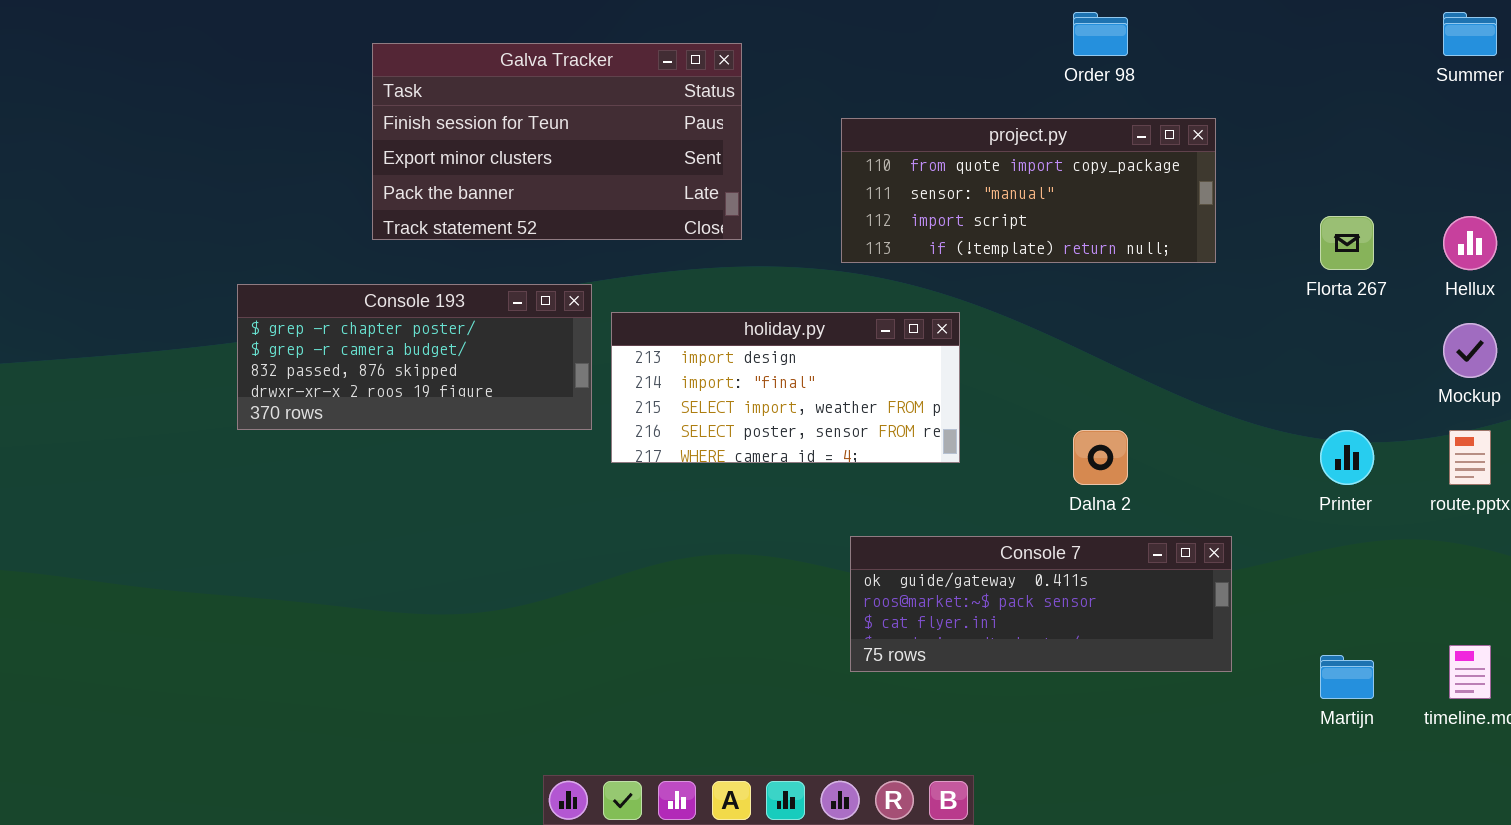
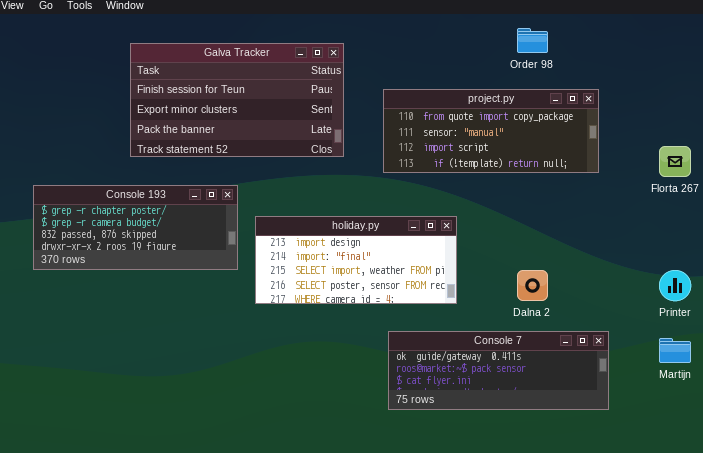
Galva Tracker: [372,43,742,240] -> [130,43,344,157], moved
holiday.py: [611,312,960,463] -> [255,216,457,304], moved
Martijn: [1320,655,1374,699] -> [659,338,691,363], moved

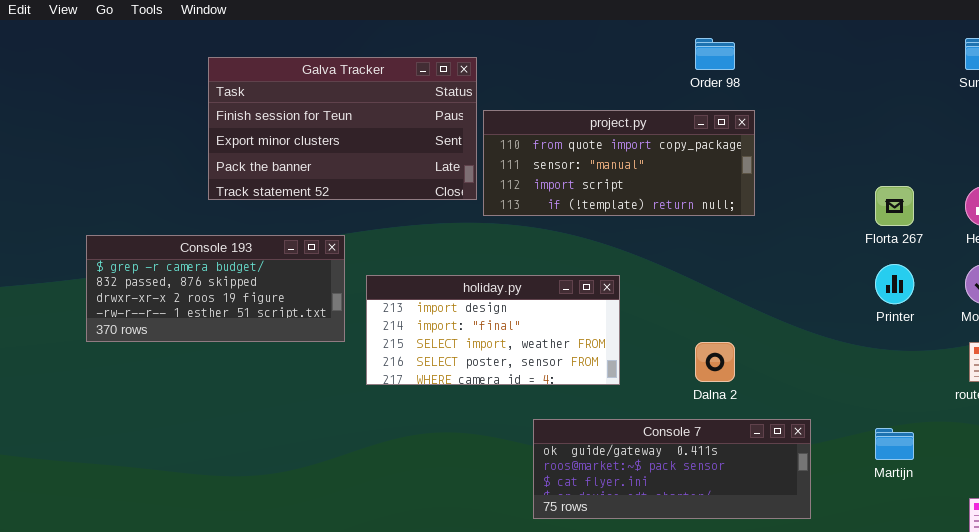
project.py: [383,89,599,173] -> [483,110,755,216], moved
Console 193: [33,185,238,270] -> [86,235,345,342], scrolled down 1 row
Printer: [659,270,691,301] -> [875,264,914,304], moved

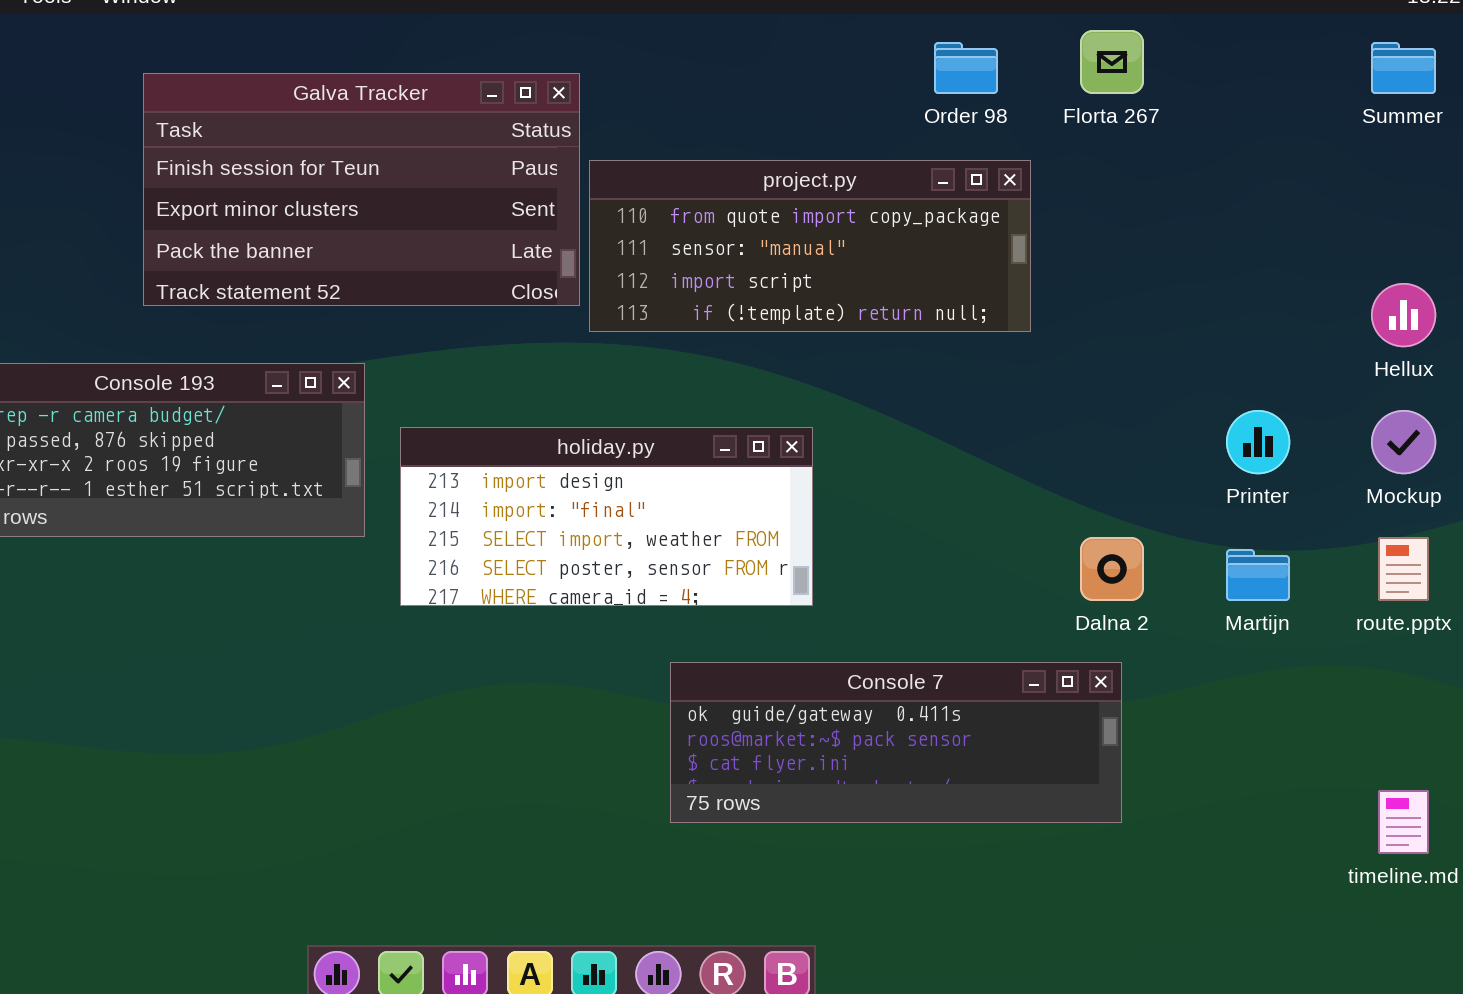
Florta 267: [875,186,914,226] -> [1080,30,1144,94], moved
Dalna 2: [695,342,735,382] -> [1080,537,1144,601], moved
Martijn: [875,428,914,460] -> [1226,549,1290,601], moved

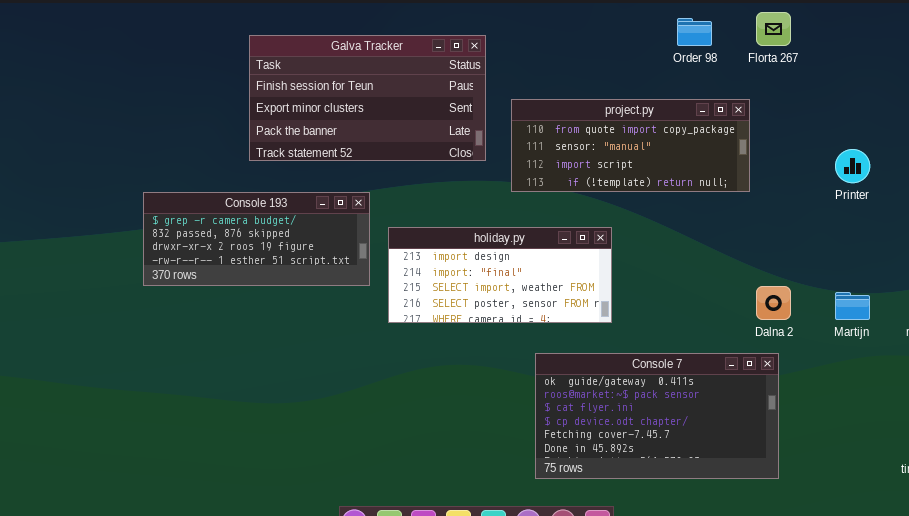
project.py: [589,160,1031,332] -> [511,99,750,192], moved
Printer: [1226,410,1290,474] -> [835,149,870,183], moved
Console 7: [670,662,1122,823] -> [535,353,779,479], resized

